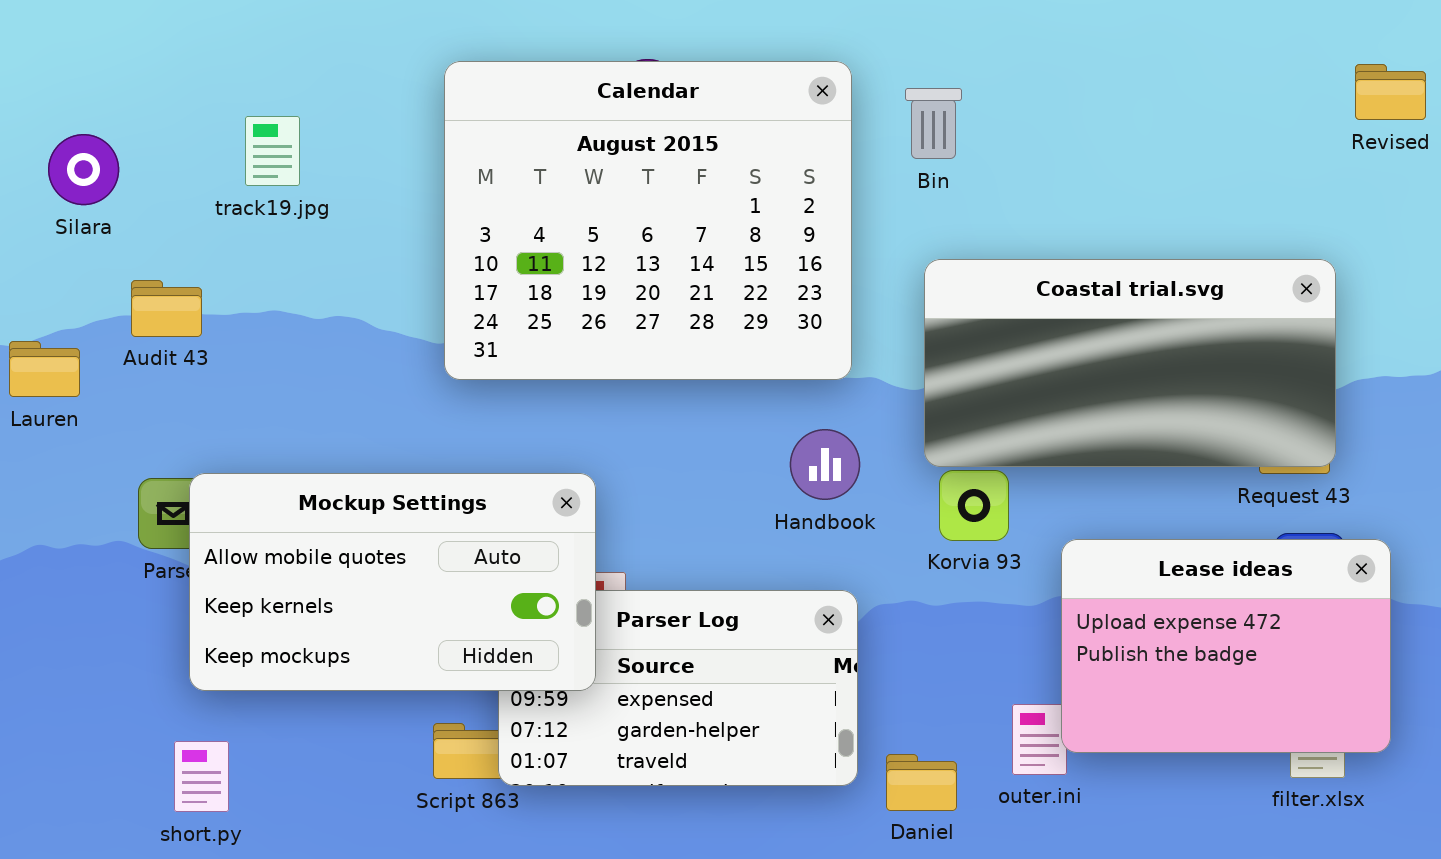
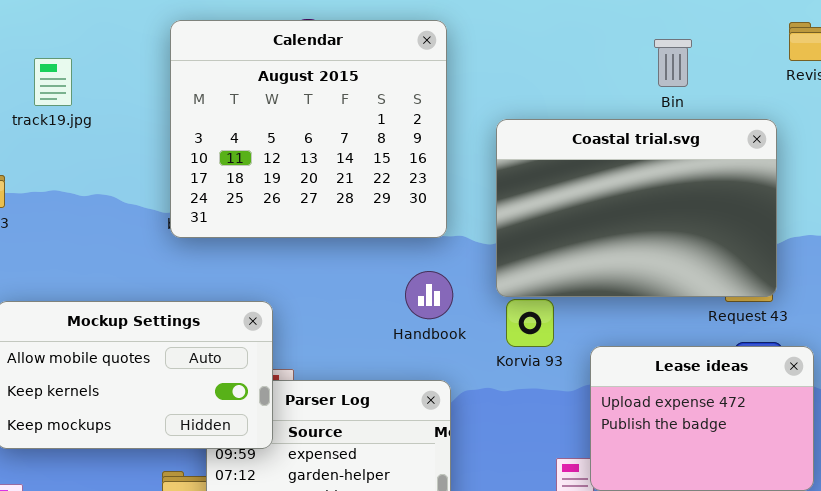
Bin: [905,88,962,159] -> [654,39,692,87], moved
Coastal trial.svg: [924,259,1336,467] -> [496,119,777,297], resized

